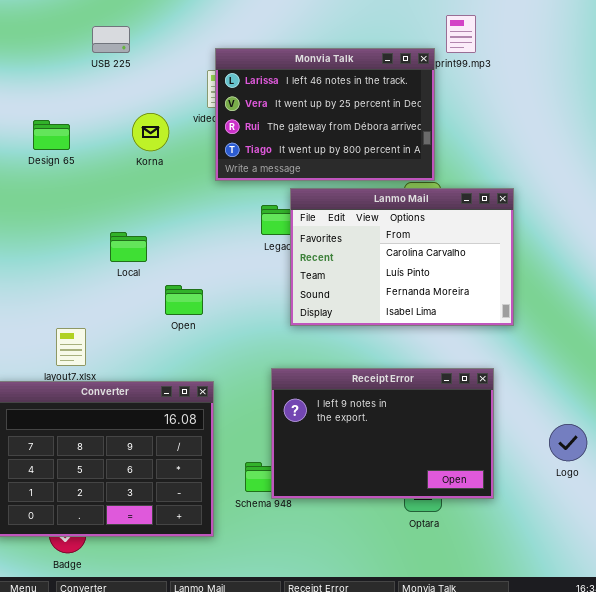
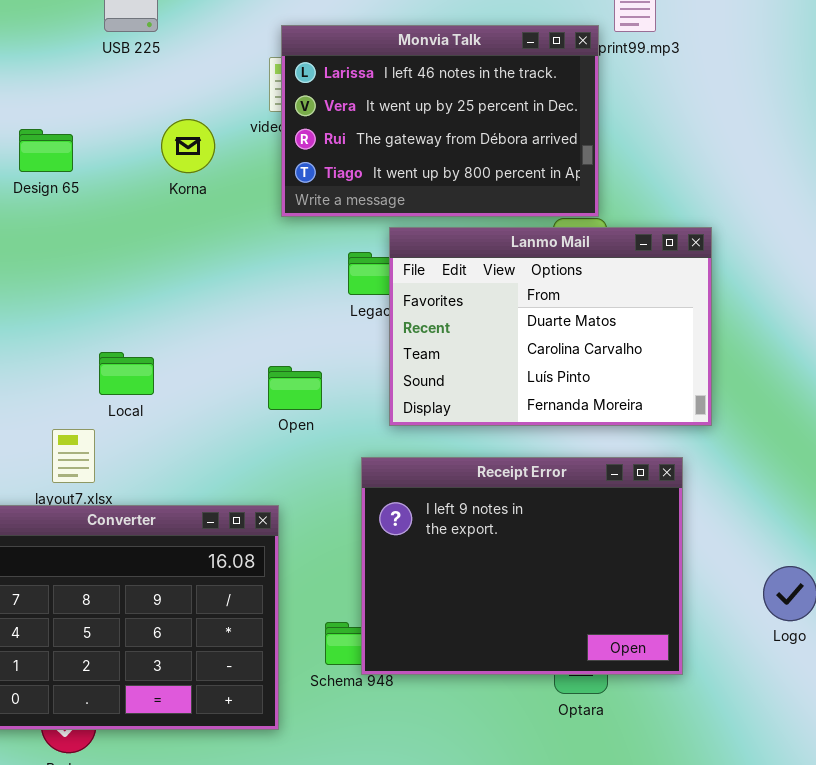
Lanmo Mail: [290,188,514,326] -> [389,227,712,426], scrolled up 1 row
Local: [110,232,147,262] -> [99,352,154,395], moved
Open: [165,285,203,315] -> [268,366,322,410], moved
Receipt Error: [271,368,494,499] -> [361,457,683,675], resized

